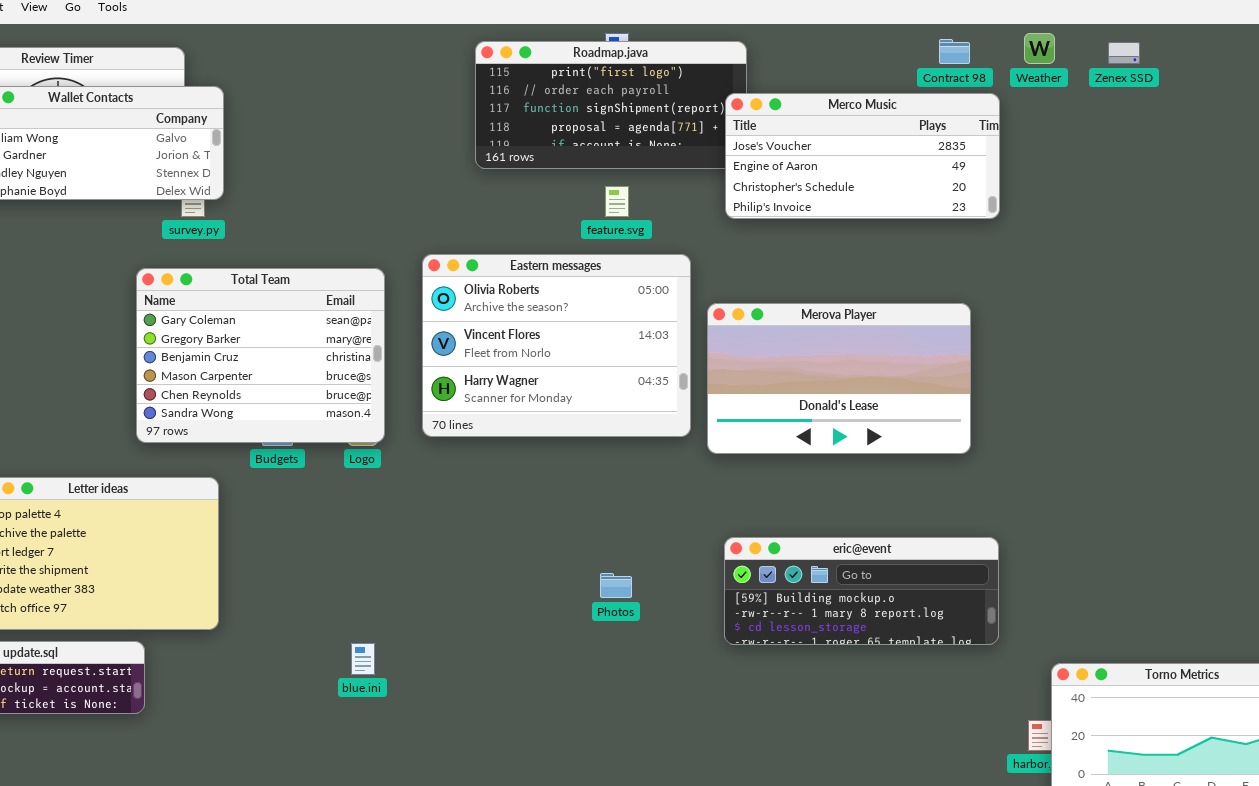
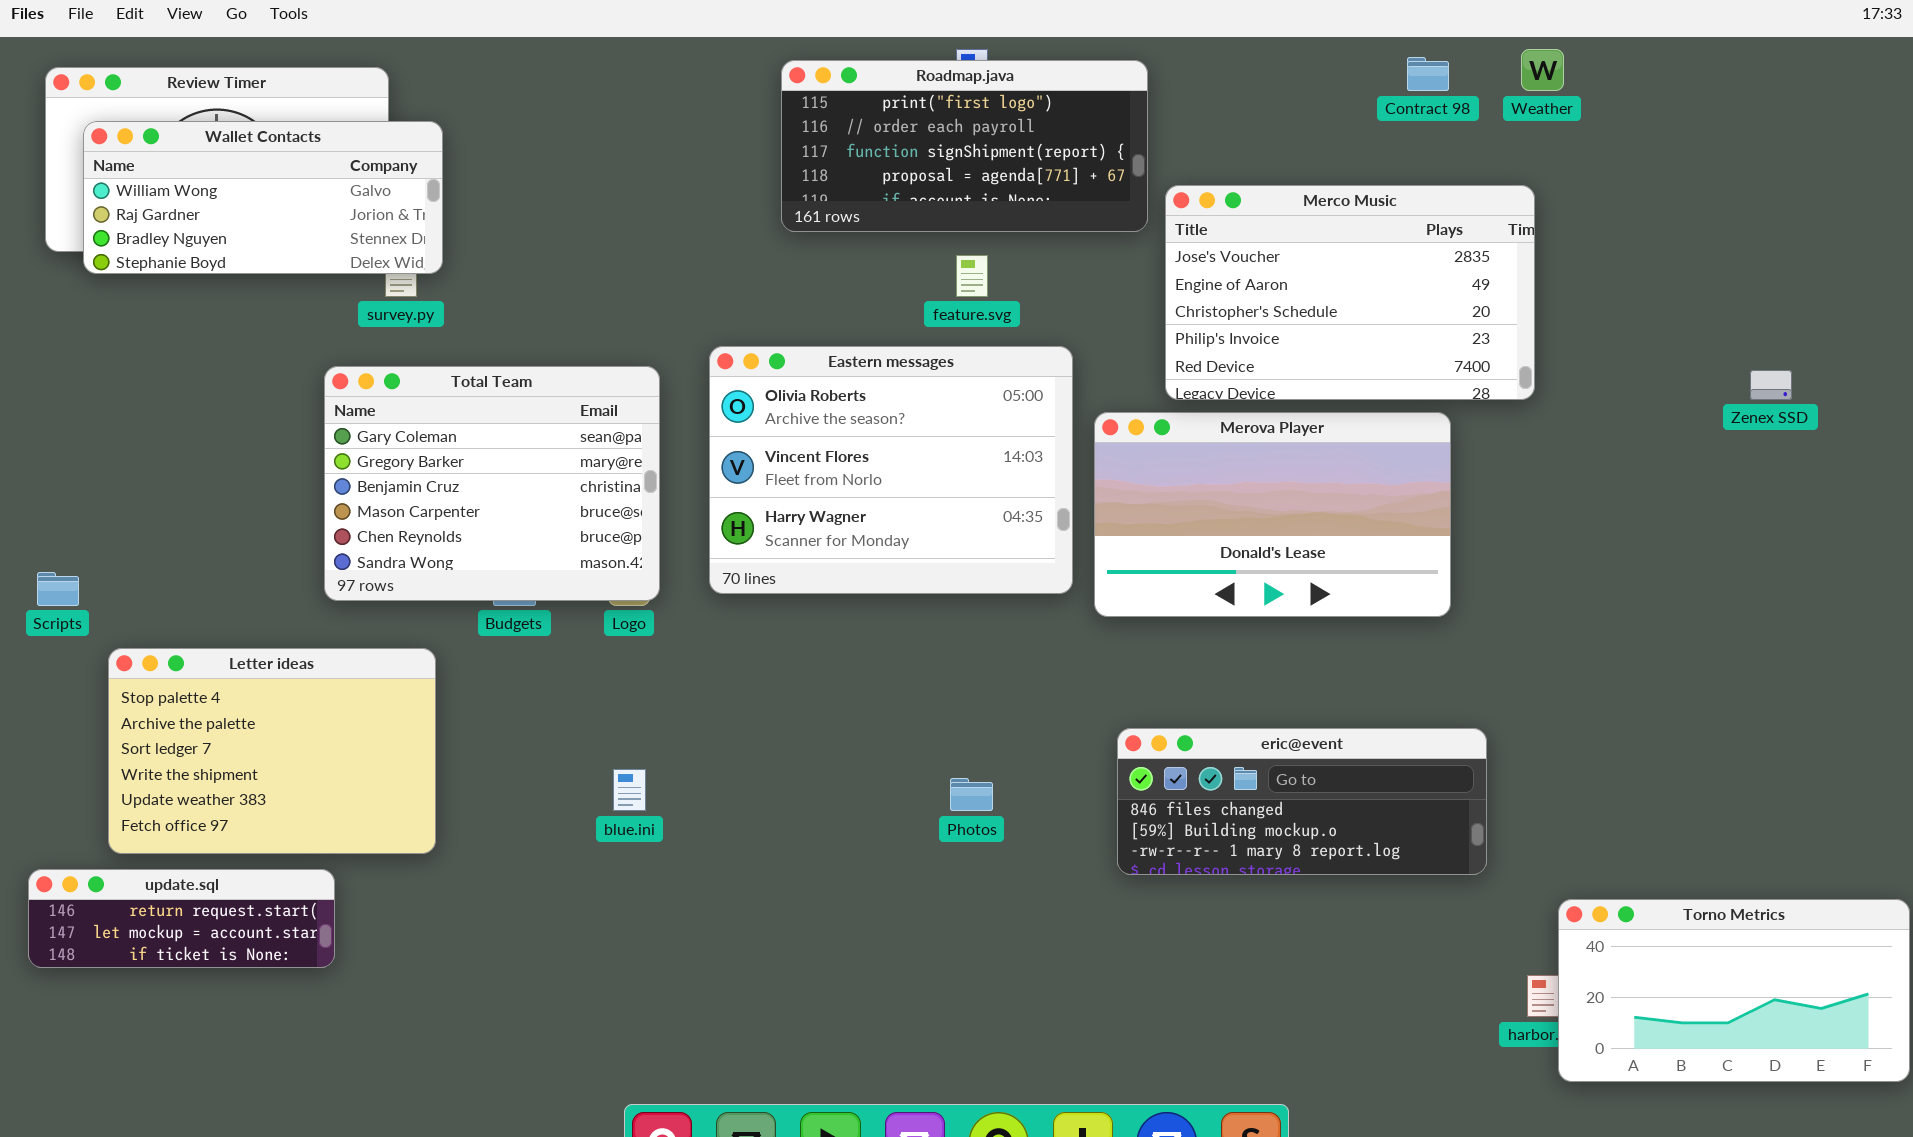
Zenex SSD: [1108,42,1140,64] -> [1750,370,1792,400], moved
Merco Music: [725,93,1000,219] -> [1165,185,1535,400], moved, resized
eric@event: [724,537,999,645] -> [1117,728,1487,875], scrolled up 1 row
blue.ini: [351,643,375,675] -> [613,769,646,811], moved

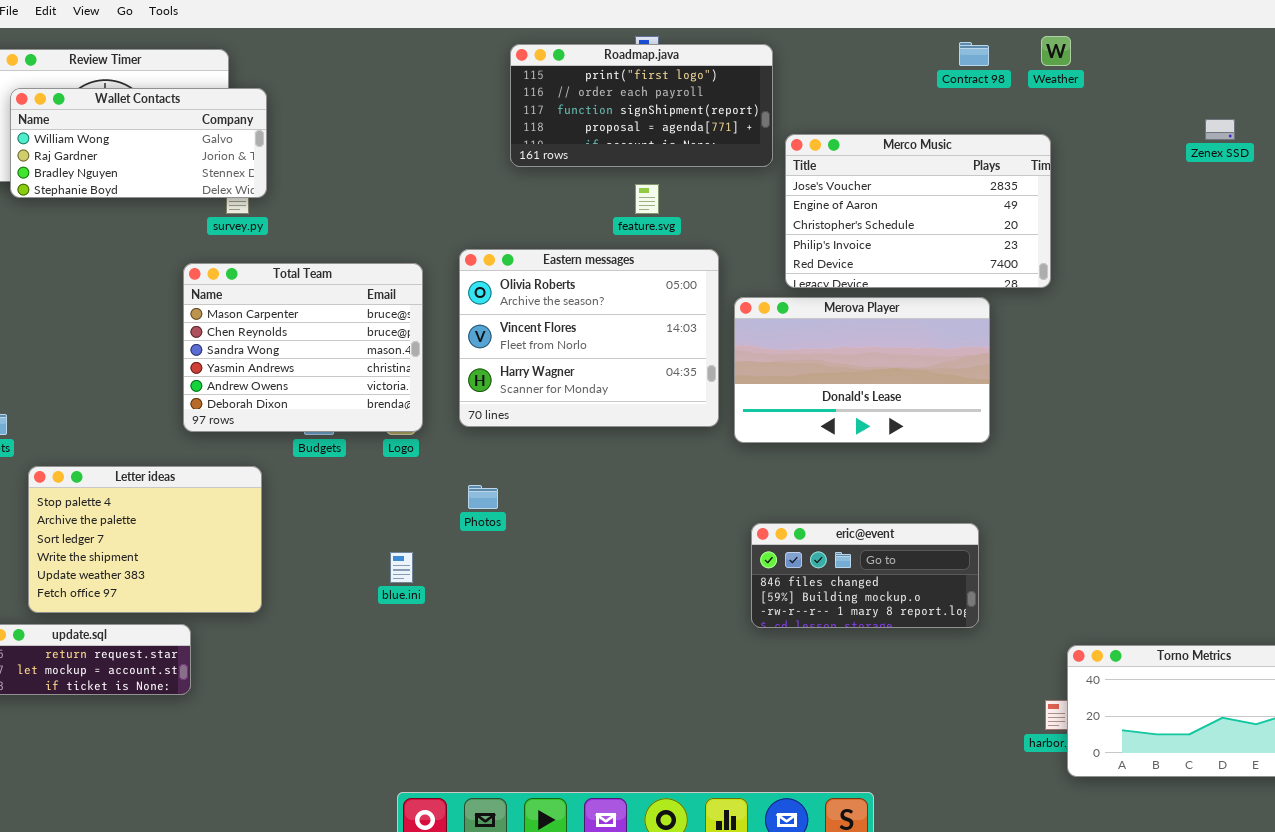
Total Team: [324,366,660,601] -> [183,263,423,432], scrolled down 3 rows
Zenex SSD: [1750,370,1792,400] -> [1205,119,1235,140], moved
eric@event: [1117,728,1487,875] -> [751,523,979,628], resized
Photos: [950,778,993,811] -> [468,485,498,509], moved

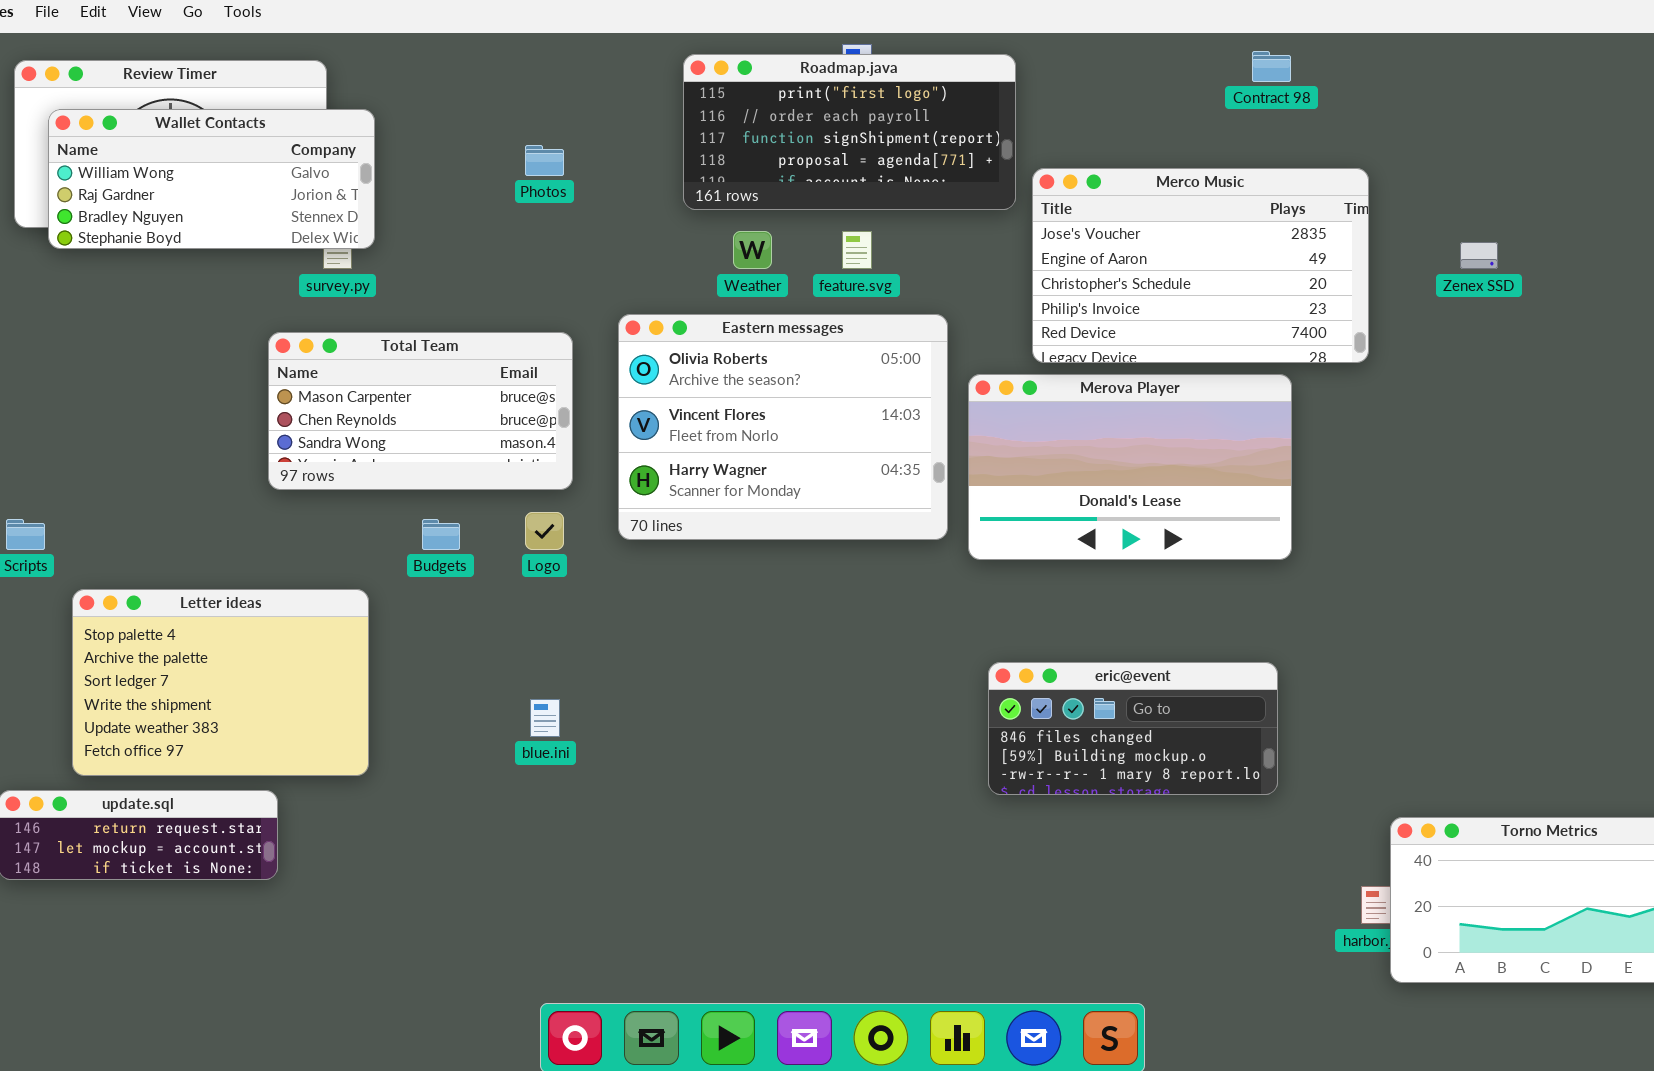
Weather: [1041,36,1071,66] -> [733,231,772,269], moved
Zenex SSD: [1205,119,1235,140] -> [1460,242,1498,269], moved
Total Team: [183,263,423,432] -> [268,332,573,490], resized
Photos: [468,485,498,509] -> [525,145,564,176], moved

